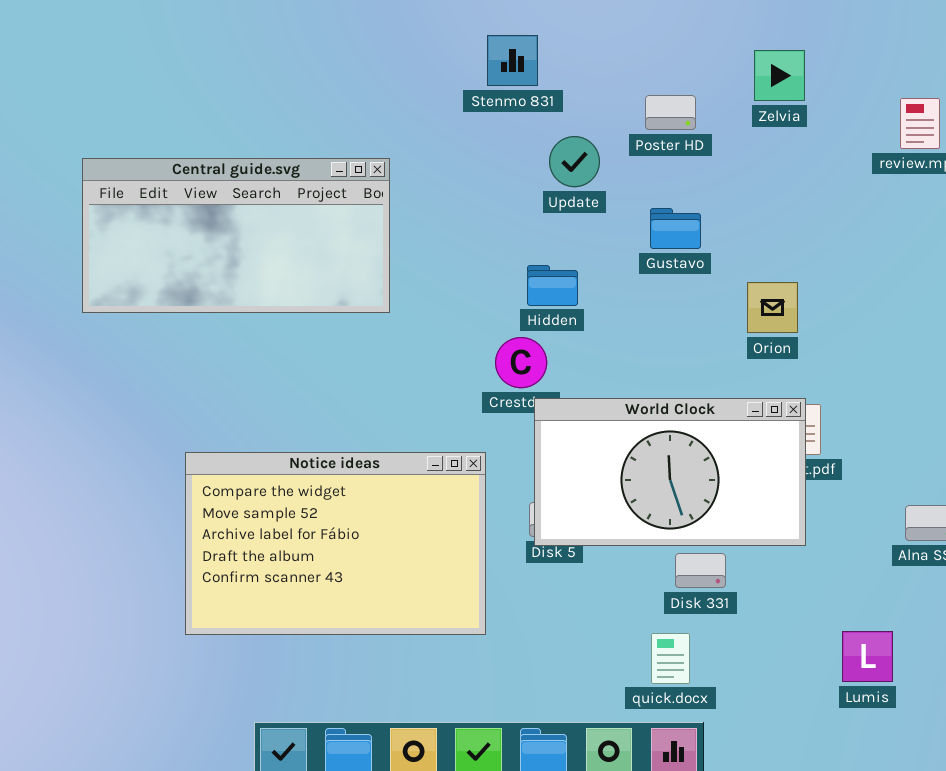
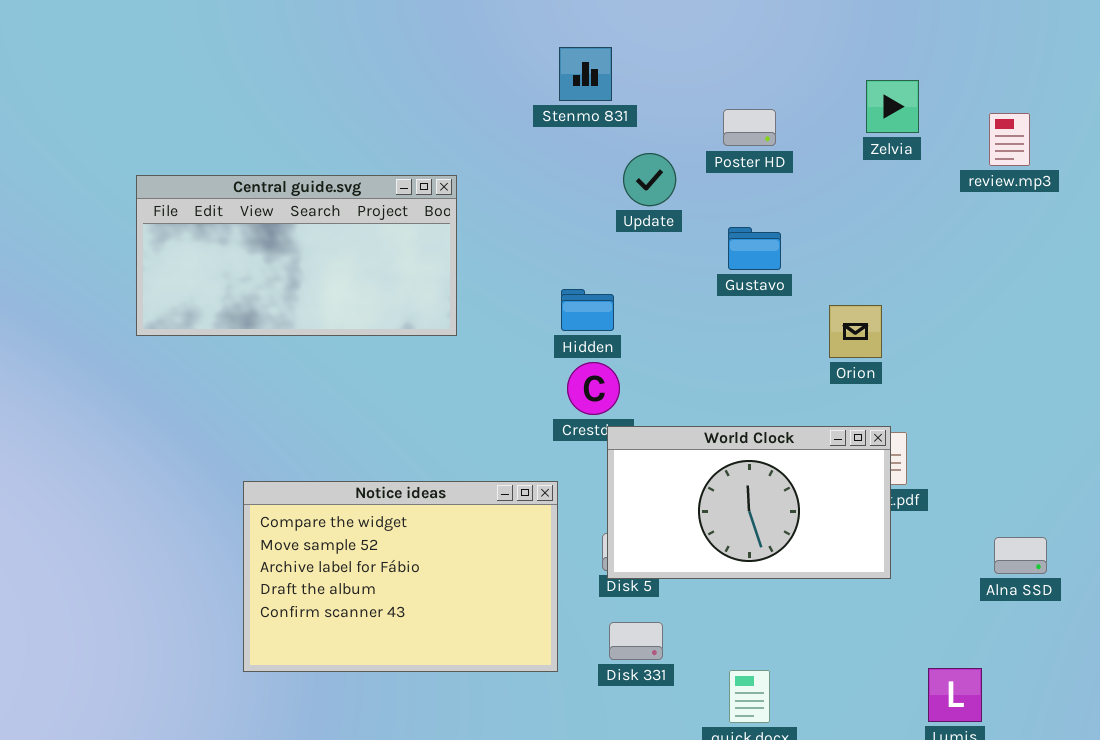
Zelvia: [754,50,805,101] -> [866,80,919,133], moved
Hidden: [527,265,578,306] -> [561,289,614,331], moved
Disk 331: [675,553,726,588] -> [609,622,663,660], moved

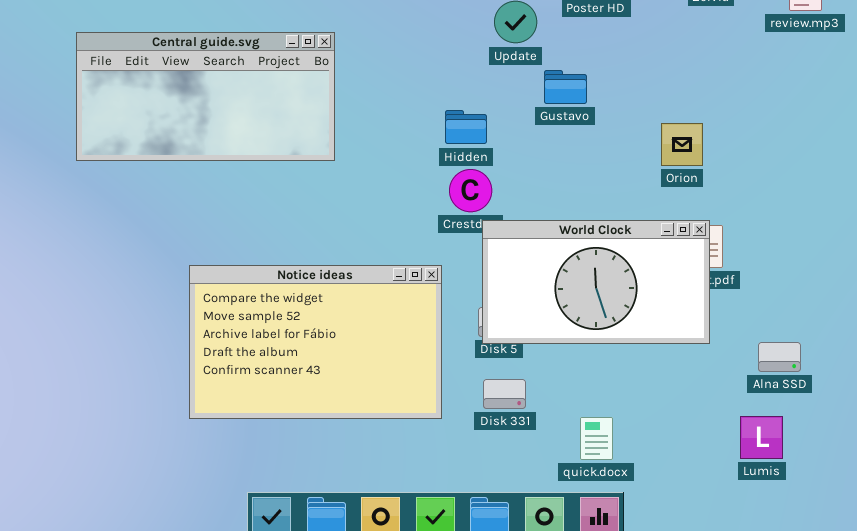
Central guide.svg: [136,175,457,336] -> [76,32,335,161], moved
Gustavo: [728,227,781,270] -> [544,70,587,104], moved
Alna SSD: [994,537,1047,574] -> [758,342,801,372], moved

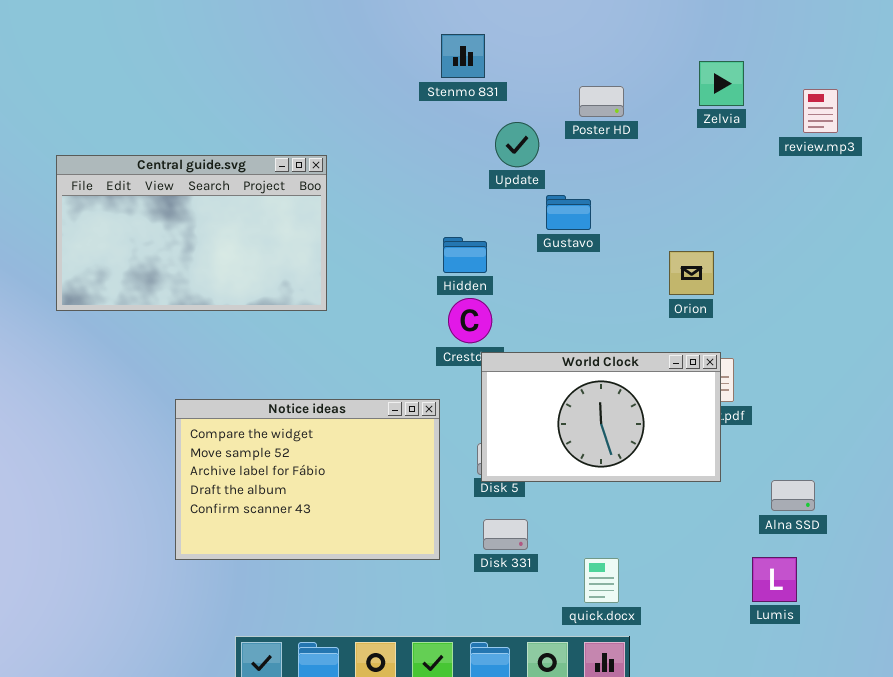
Central guide.svg: [76,32,335,161] -> [56,155,327,311], resized

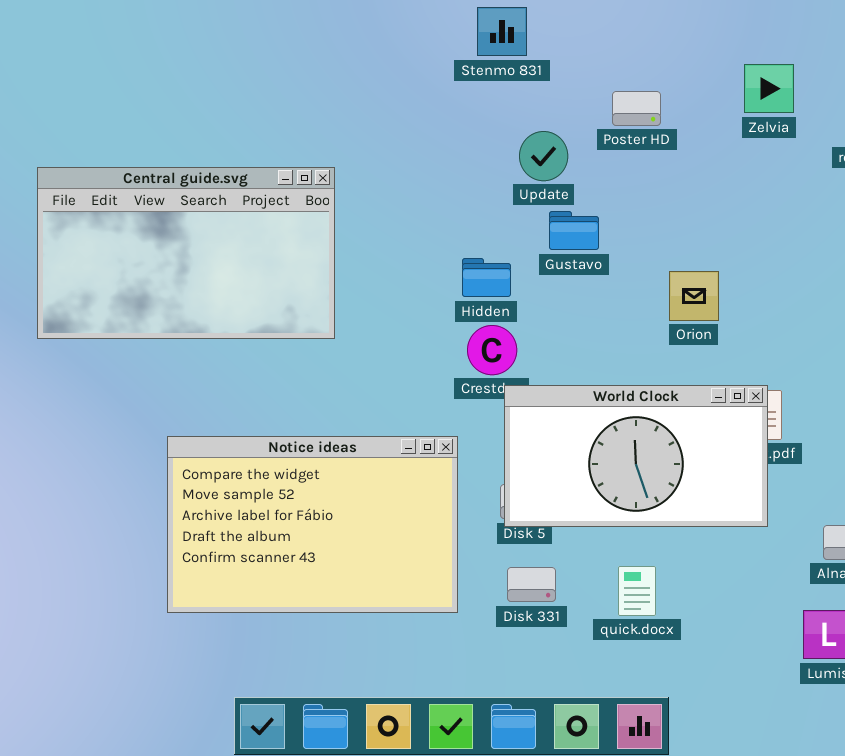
Stenmo 831: [441,34,485,78] -> [477,7,527,56], moved
Gustavo: [546,195,591,230] -> [549,211,599,250], moved
Orion: [669,251,714,295] -> [669,271,719,321], moved
quick.docx: [584,558,619,603] -> [618,566,656,616], moved

